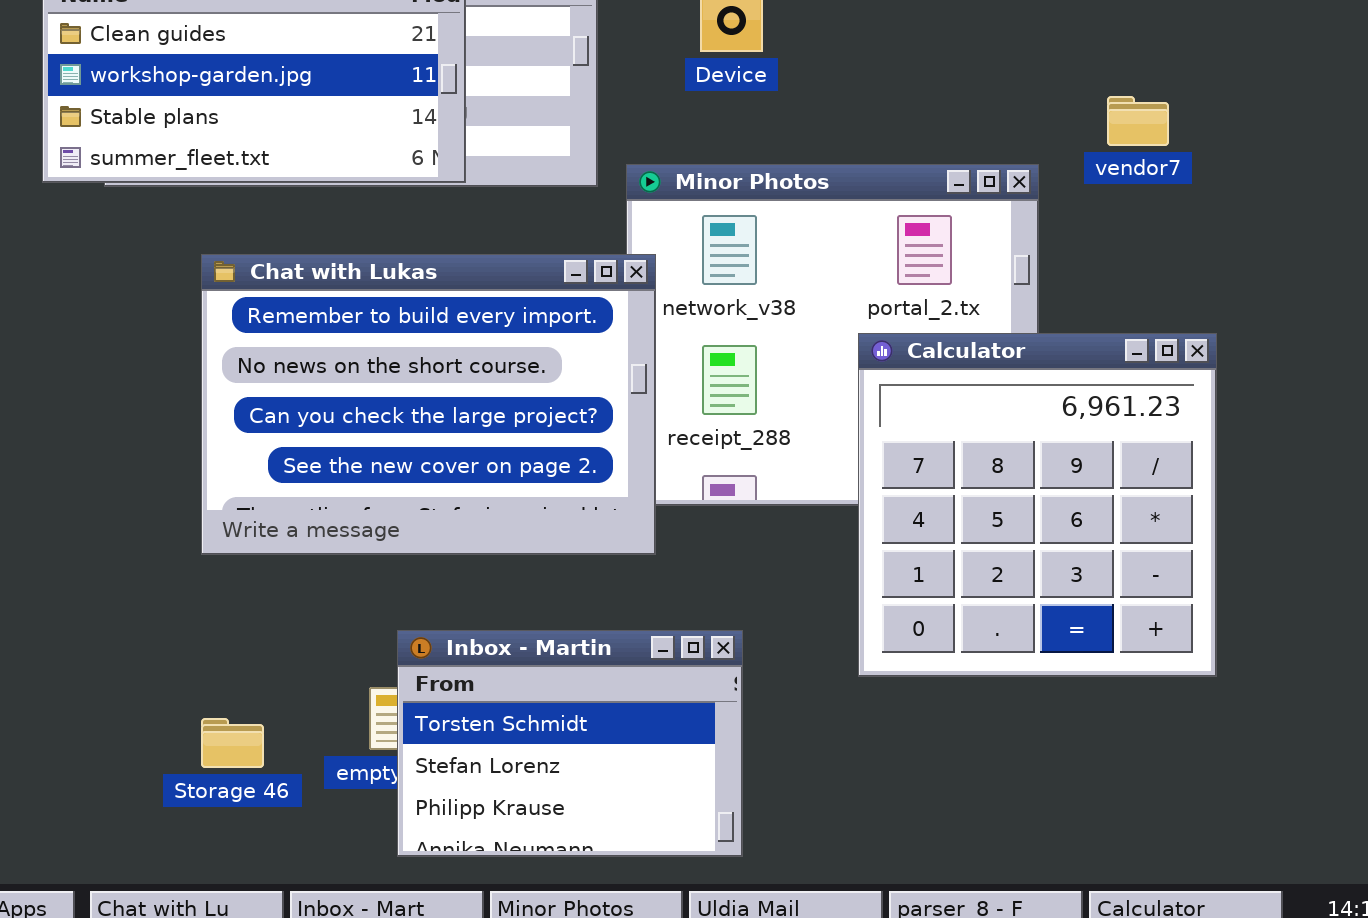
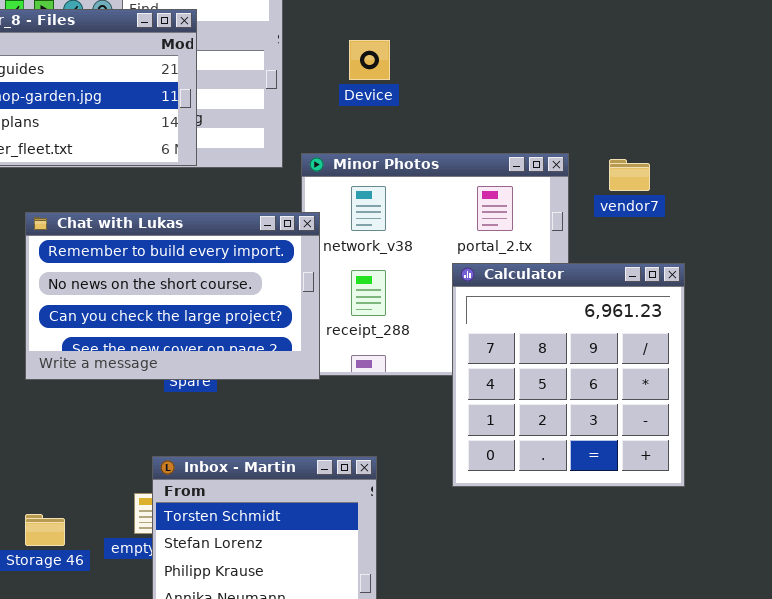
vendor7: [1107,96,1169,146] -> [609,159,650,191], moved
Chat with Lukas: [201,254,656,555] -> [25,212,320,380], resized

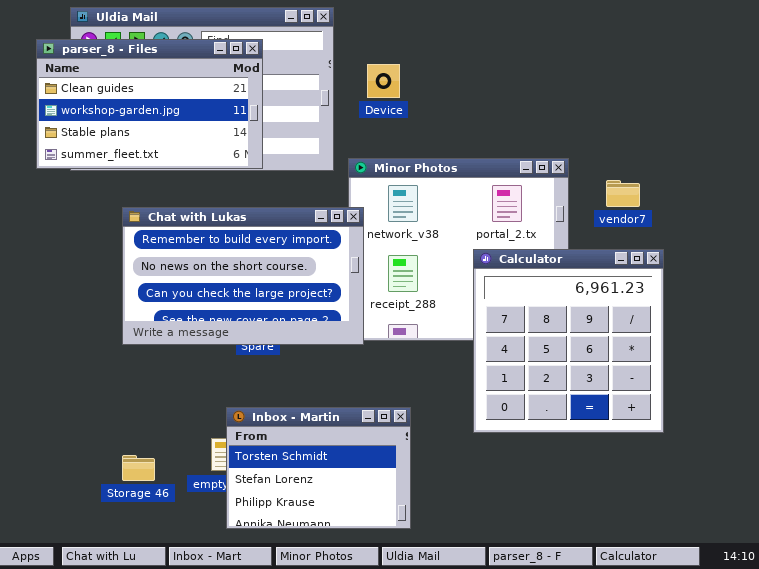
Device: [349,40,390,80] -> [367,64,400,98], moved
vendor7: [609,159,650,191] -> [606,180,640,207], moved

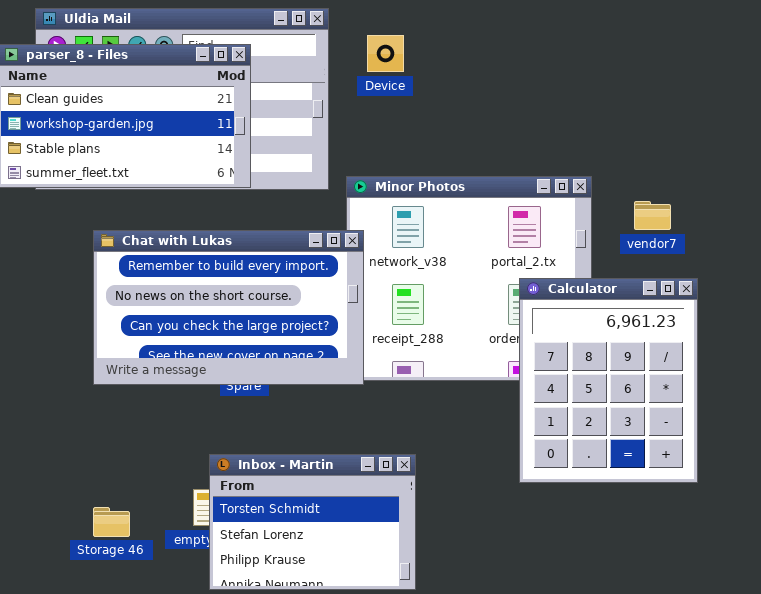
Device: [367,64,400,98] -> [367,35,404,72], moved
Calculator: [473,249,664,433] -> [519,278,698,483], resized

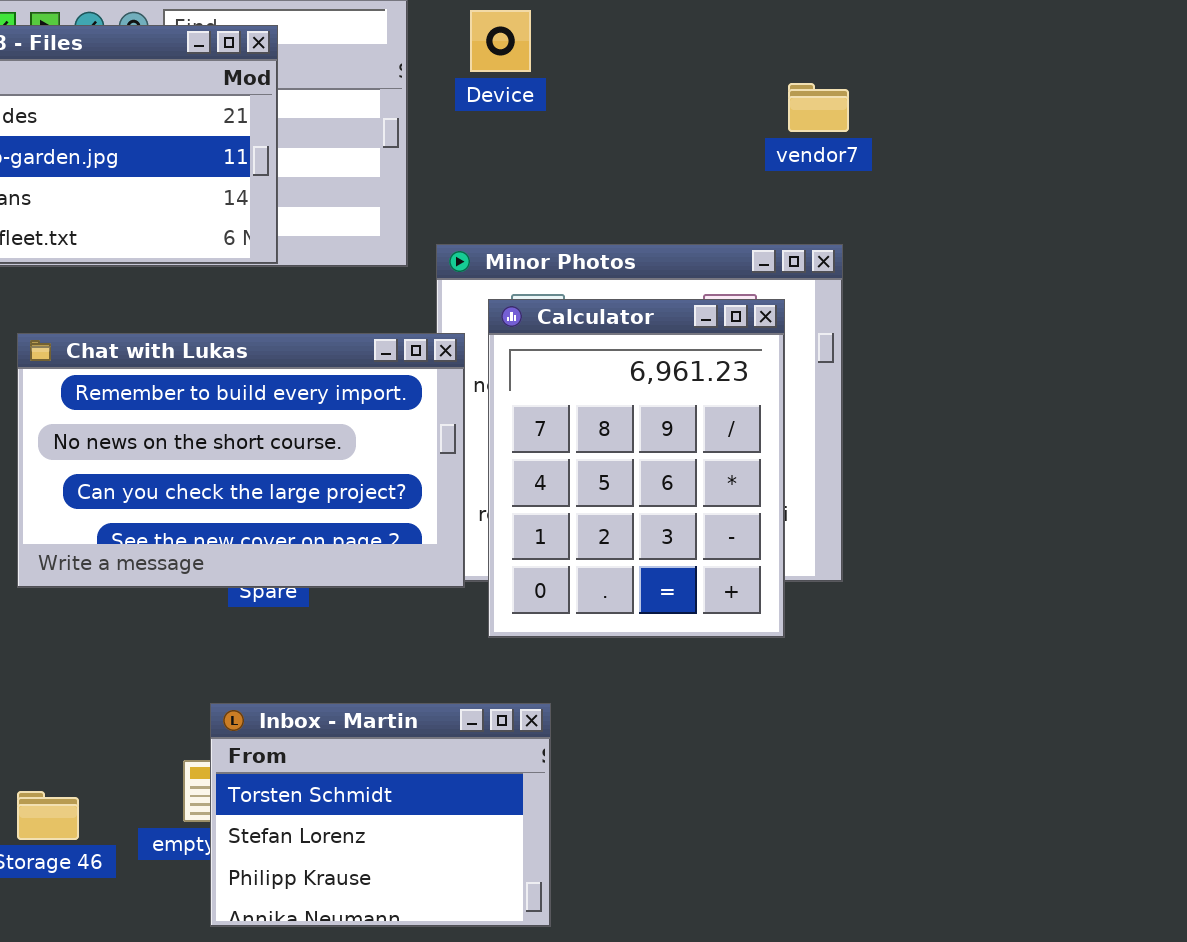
vendor7: [634,201,671,230] -> [788,83,849,132], moved
Calculator: [519,278,698,483] -> [488,299,785,638], moved

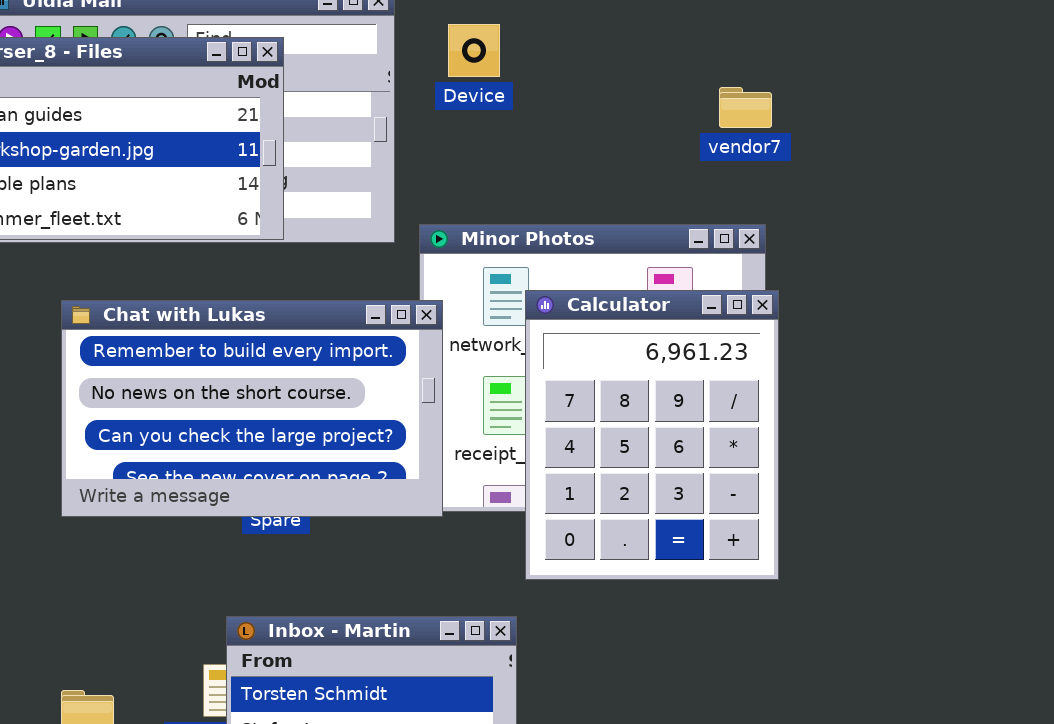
Calculator: [488,299,785,638] -> [525,290,779,580], moved

